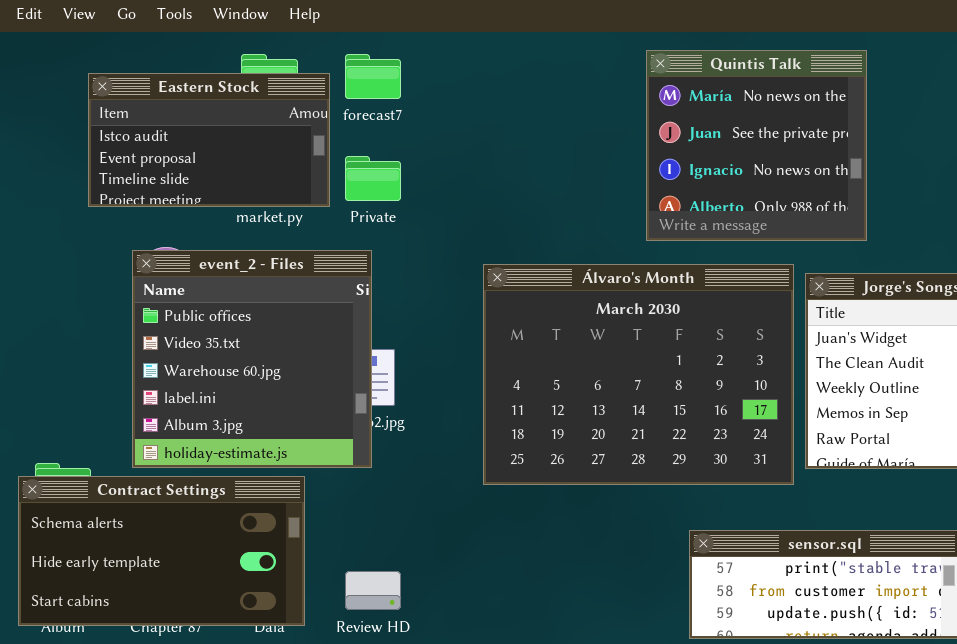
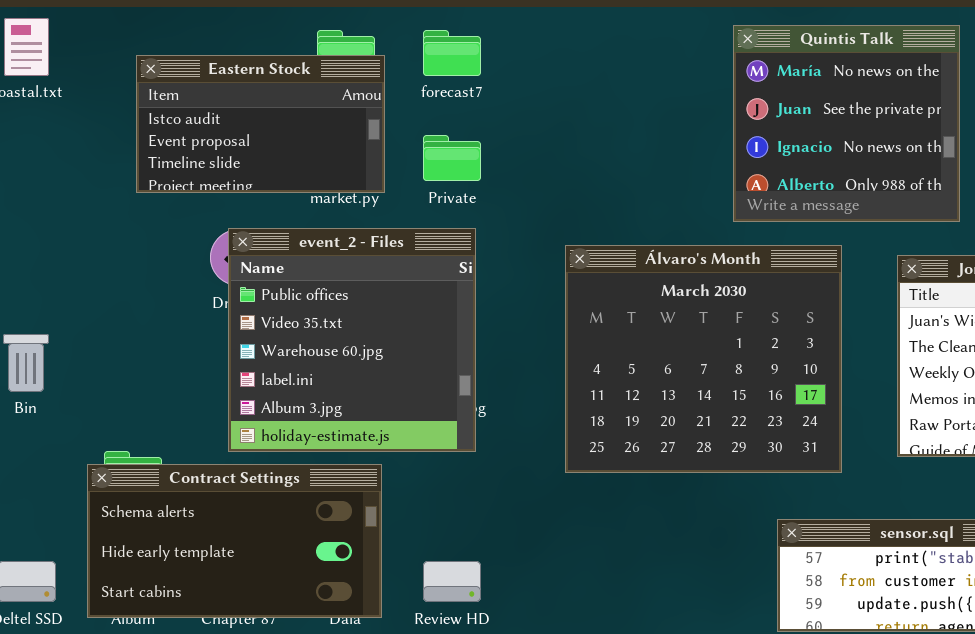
Eastern Stock: [88,73,330,207] -> [136,55,385,193], moved
event_2 - Files: [132,250,372,468] -> [228,228,476,452], moved
Álvaro's Month: [483,264,794,485] -> [565,245,842,473], resized

